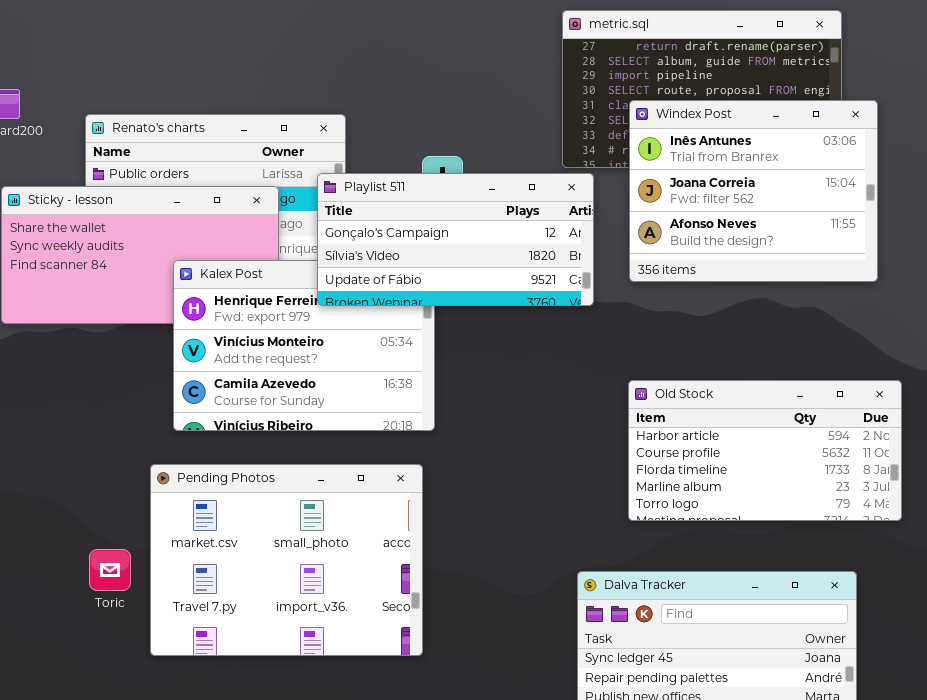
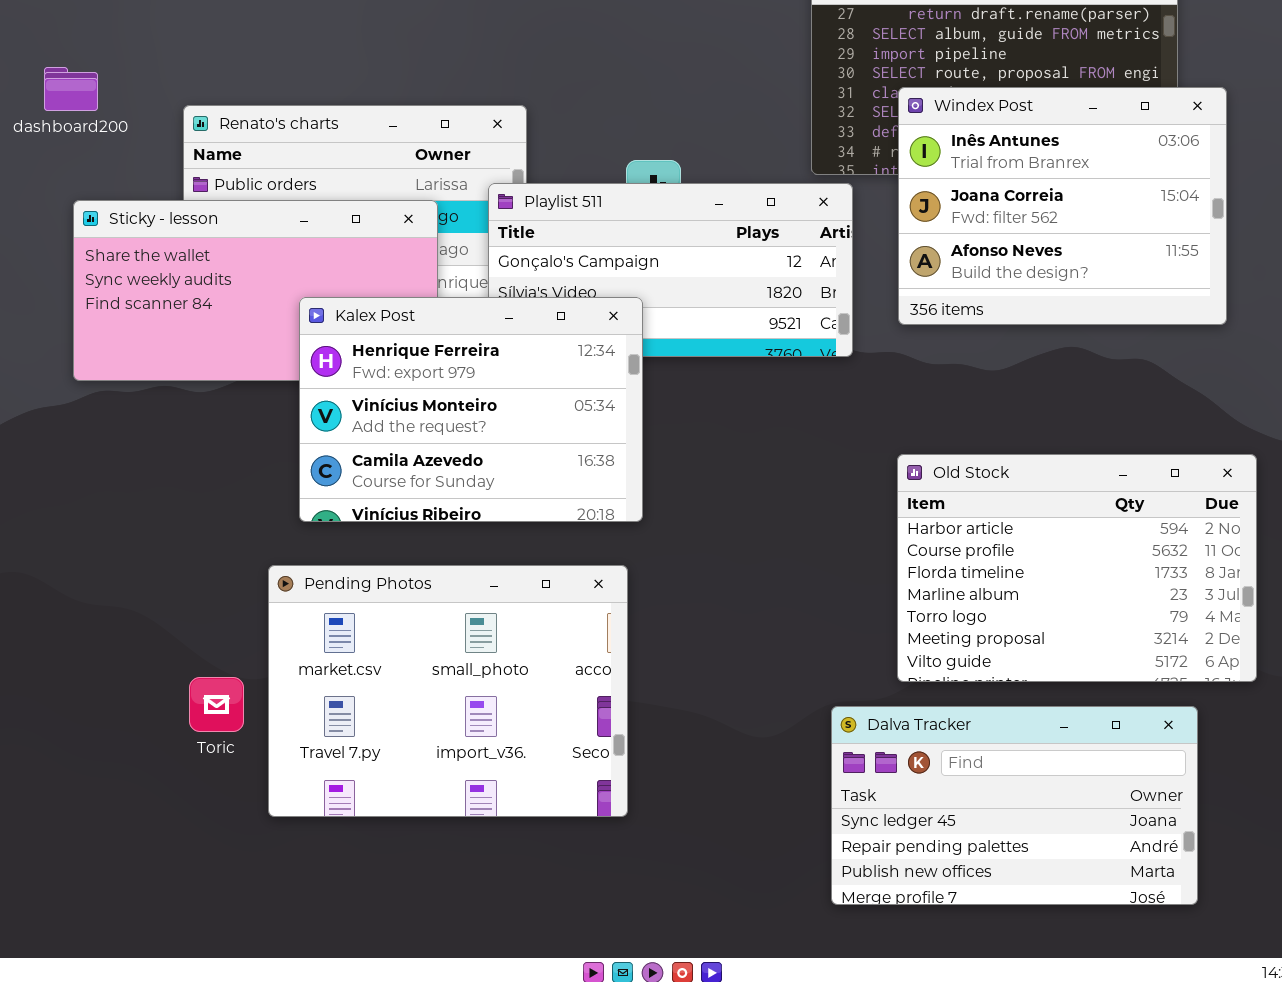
Kalex Post: [173,260,435,431] -> [299,297,643,522], raised
Old Stock: [628,380,902,521] -> [897,454,1257,682], resized

